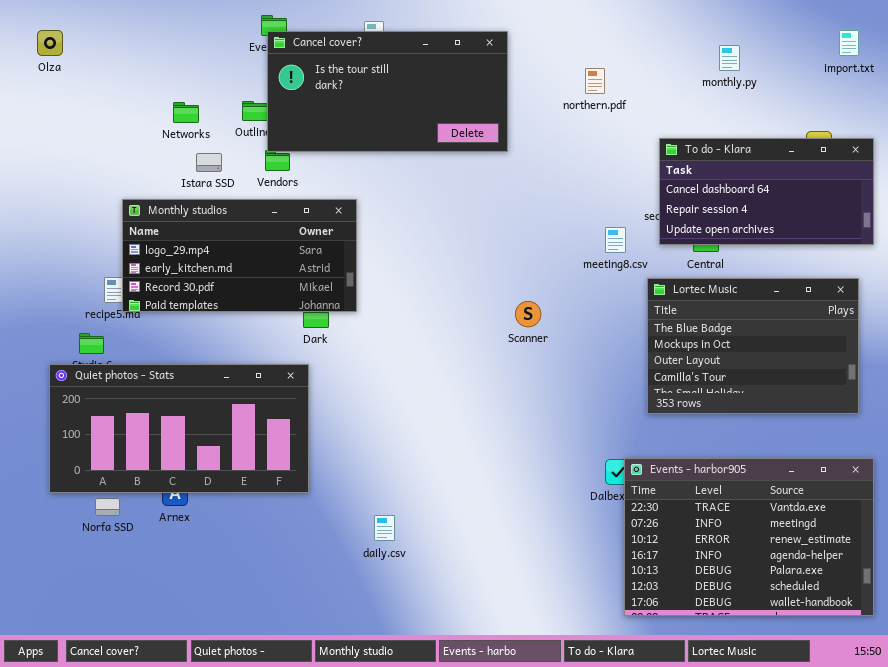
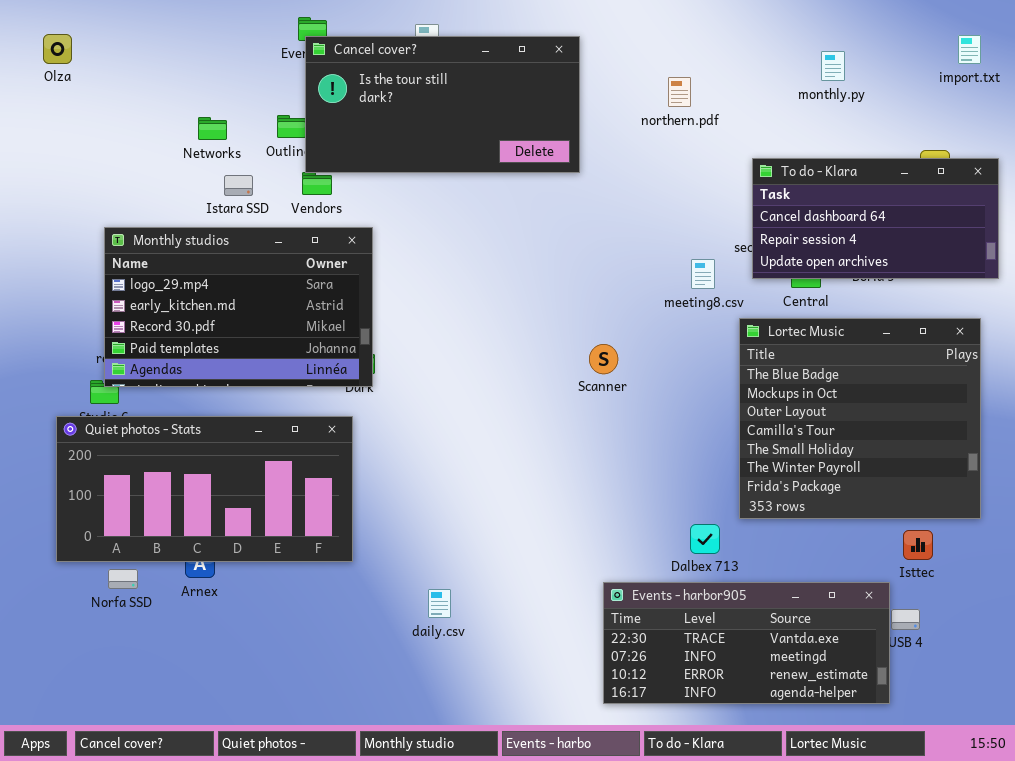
Monthly studios: [122,199,357,312] -> [104,227,373,387], moved, resized
Lortec Music: [647,278,859,414] -> [739,318,981,519], resized
Events - harbor905: [624,458,874,616] -> [603,582,890,704], moved, resized

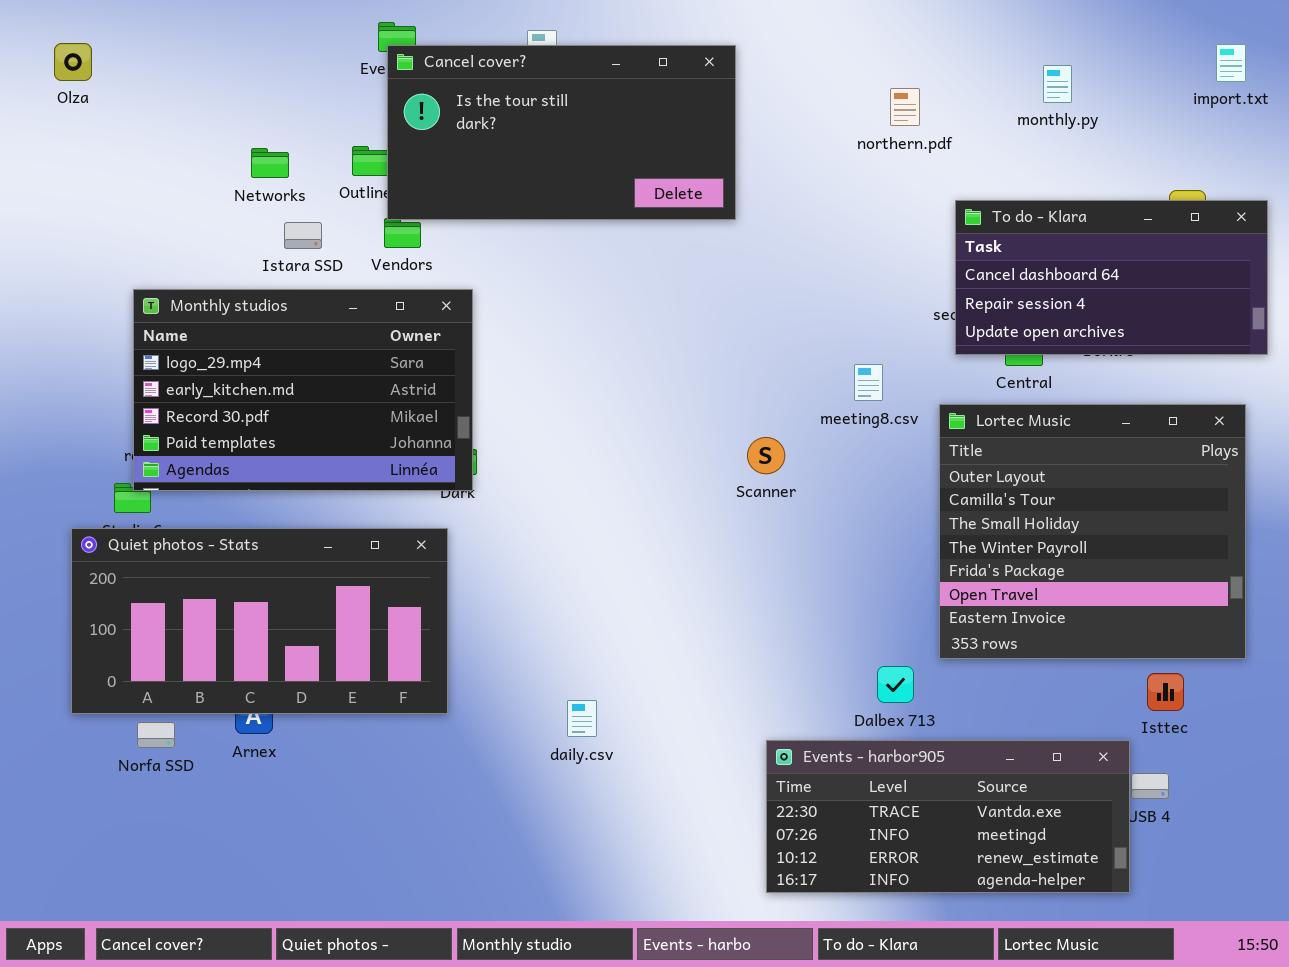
northern.pdf: [668,77,691,107] -> [890,88,920,126], moved
meeting8.csv: [691,259,715,289] -> [854,364,883,401], moved
Lortec Music: [739,318,981,519] -> [939,404,1246,659], scrolled down 2 rows
daily.csv: [428,589,451,618] -> [567,700,597,737], moved

